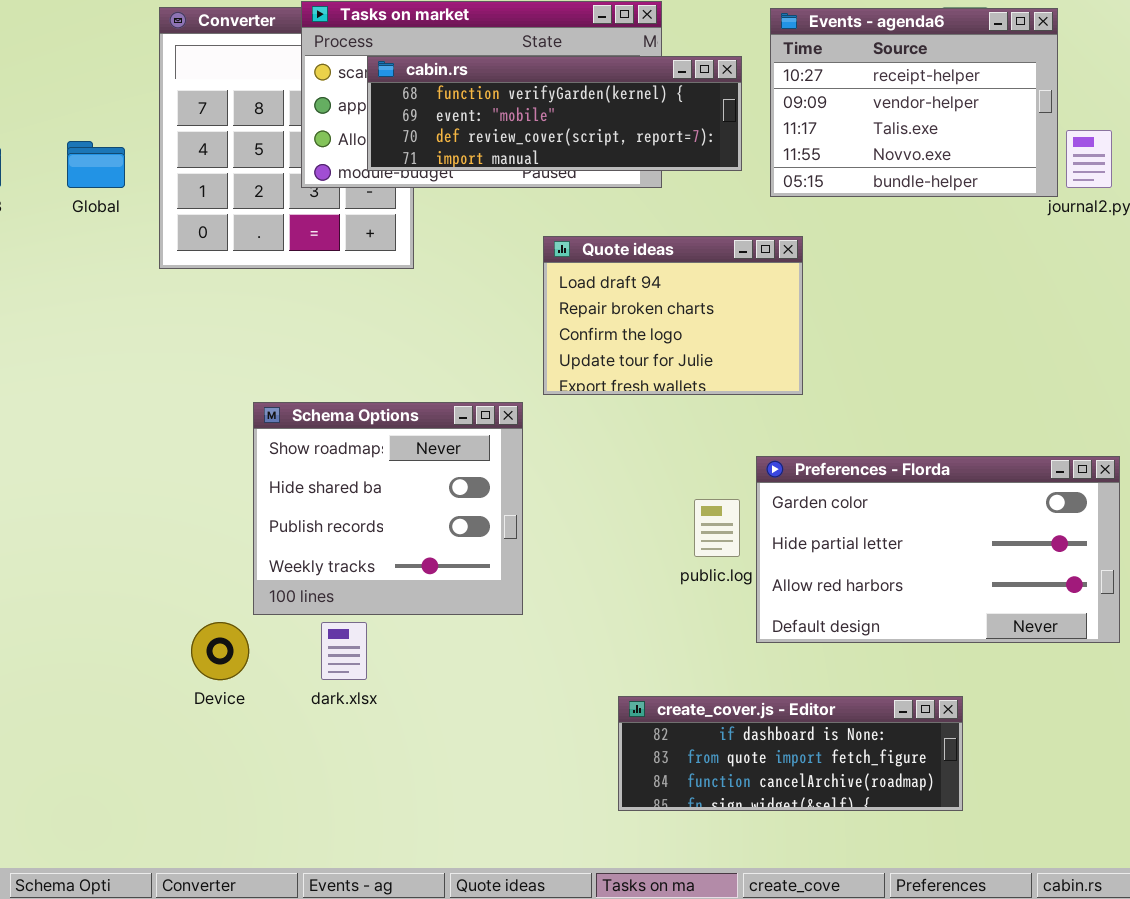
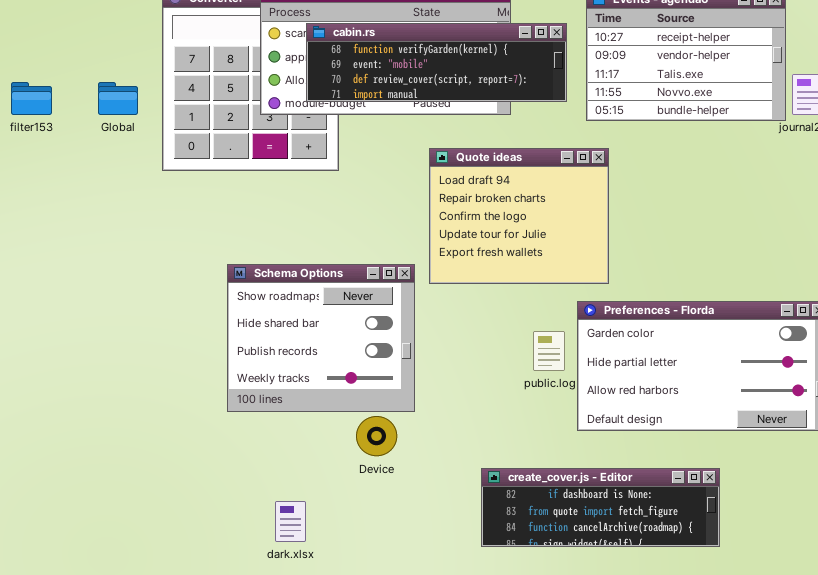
Quote ideas: [543,236,803,395] -> [429,148,609,284], resized
Device: [191,622,249,680] -> [356,416,397,456], moved
dark.xlsx: [321,622,367,680] -> [275,501,306,542], moved

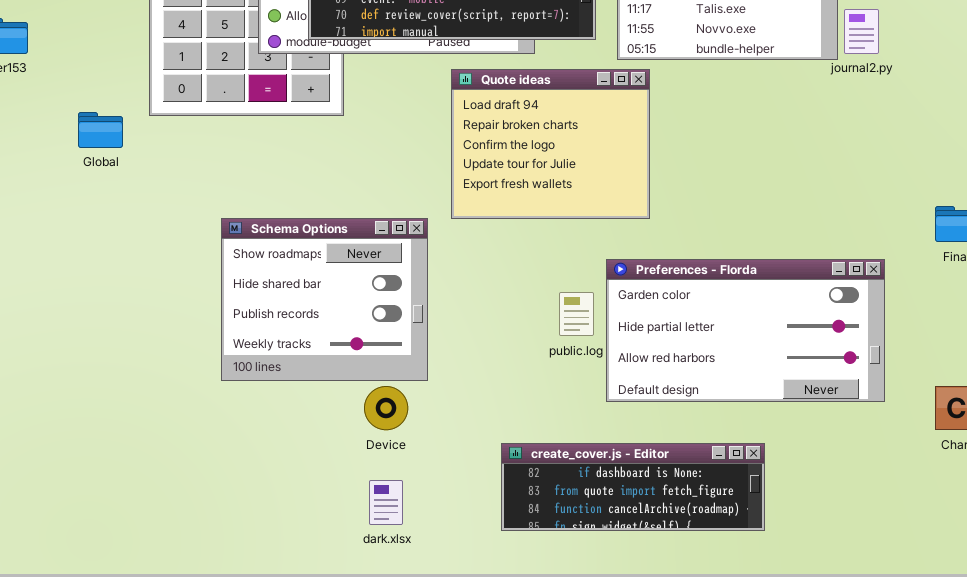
Global: [98,82,138,115] -> [78,112,123,148], moved
Quote ideas: [429,148,609,284] -> [451,69,650,219], moved
dark.xlsx: [275,501,306,542] -> [369,480,403,525], moved

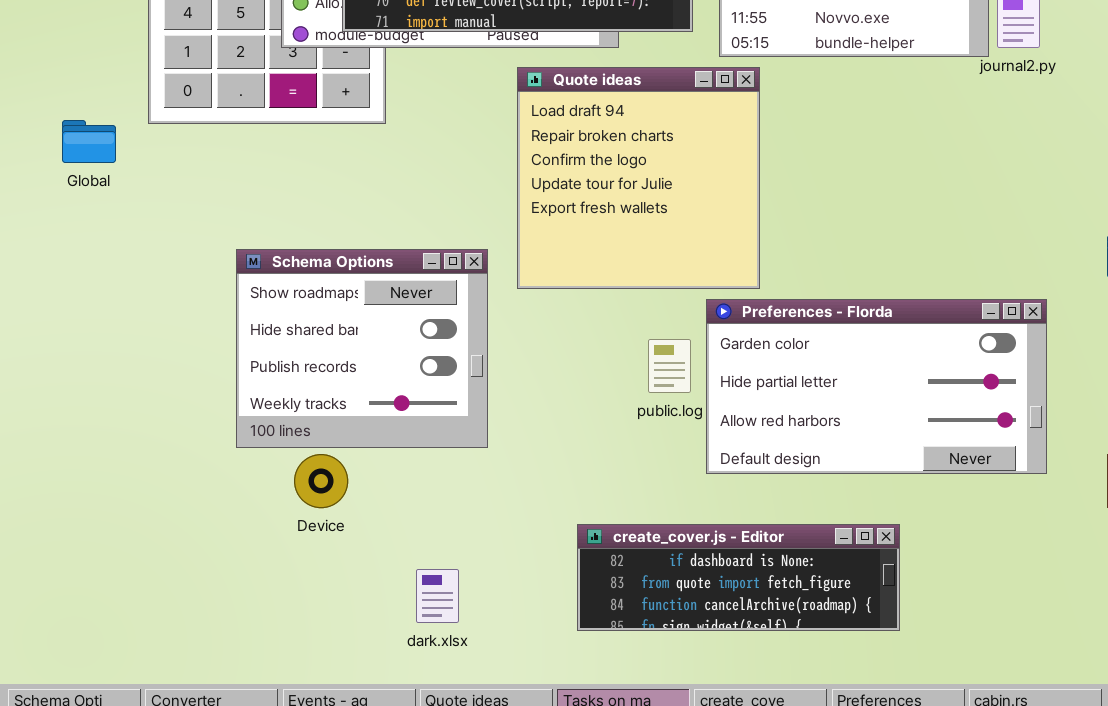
Quote ideas: [451,69,650,219] -> [517,67,760,289], resized
Device: [364,386,408,430] -> [294,454,348,508], moved

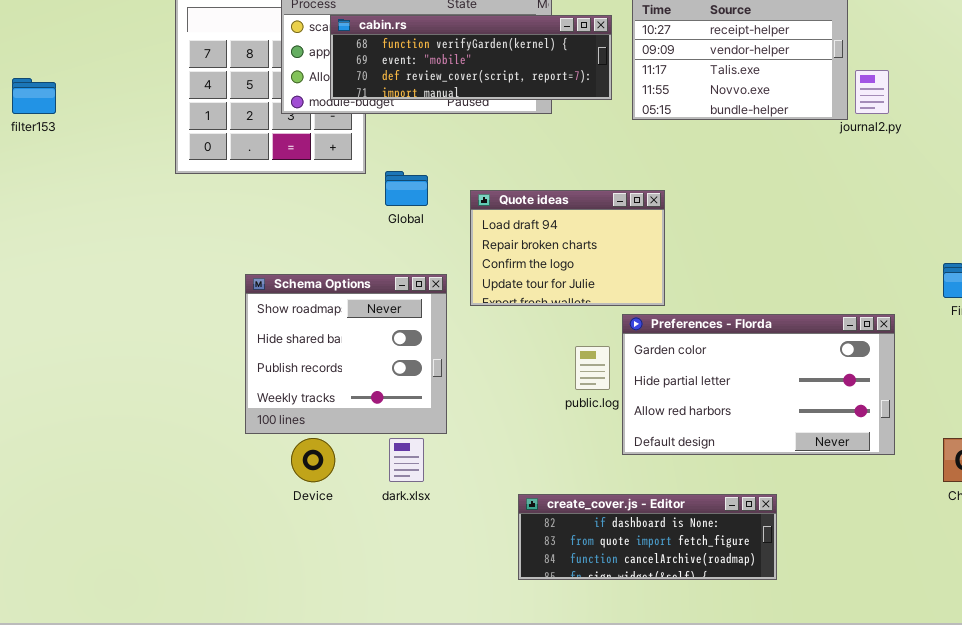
Quote ideas: [517,67,760,289] -> [470,190,665,306], resized
Global: [62,120,116,163] -> [385,171,428,206], moved
dark.xlsx: [416,569,459,623] -> [389,438,424,482], moved

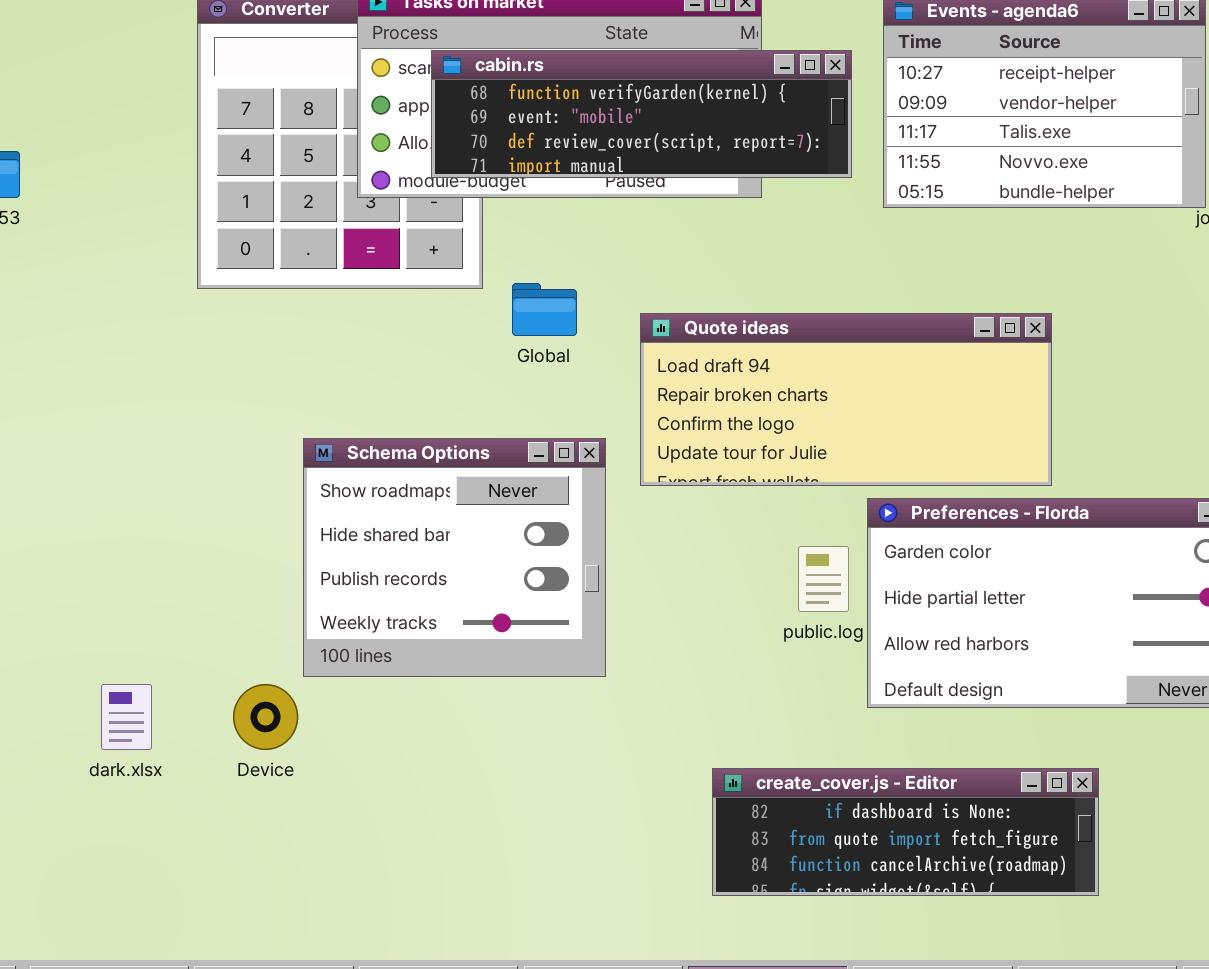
Quote ideas: [470,190,665,306] -> [640,313,1052,486], resized
Device: [291,438,335,482] -> [233,684,298,750], moved
dark.xlsx: [389,438,424,482] -> [101,684,152,750], moved

